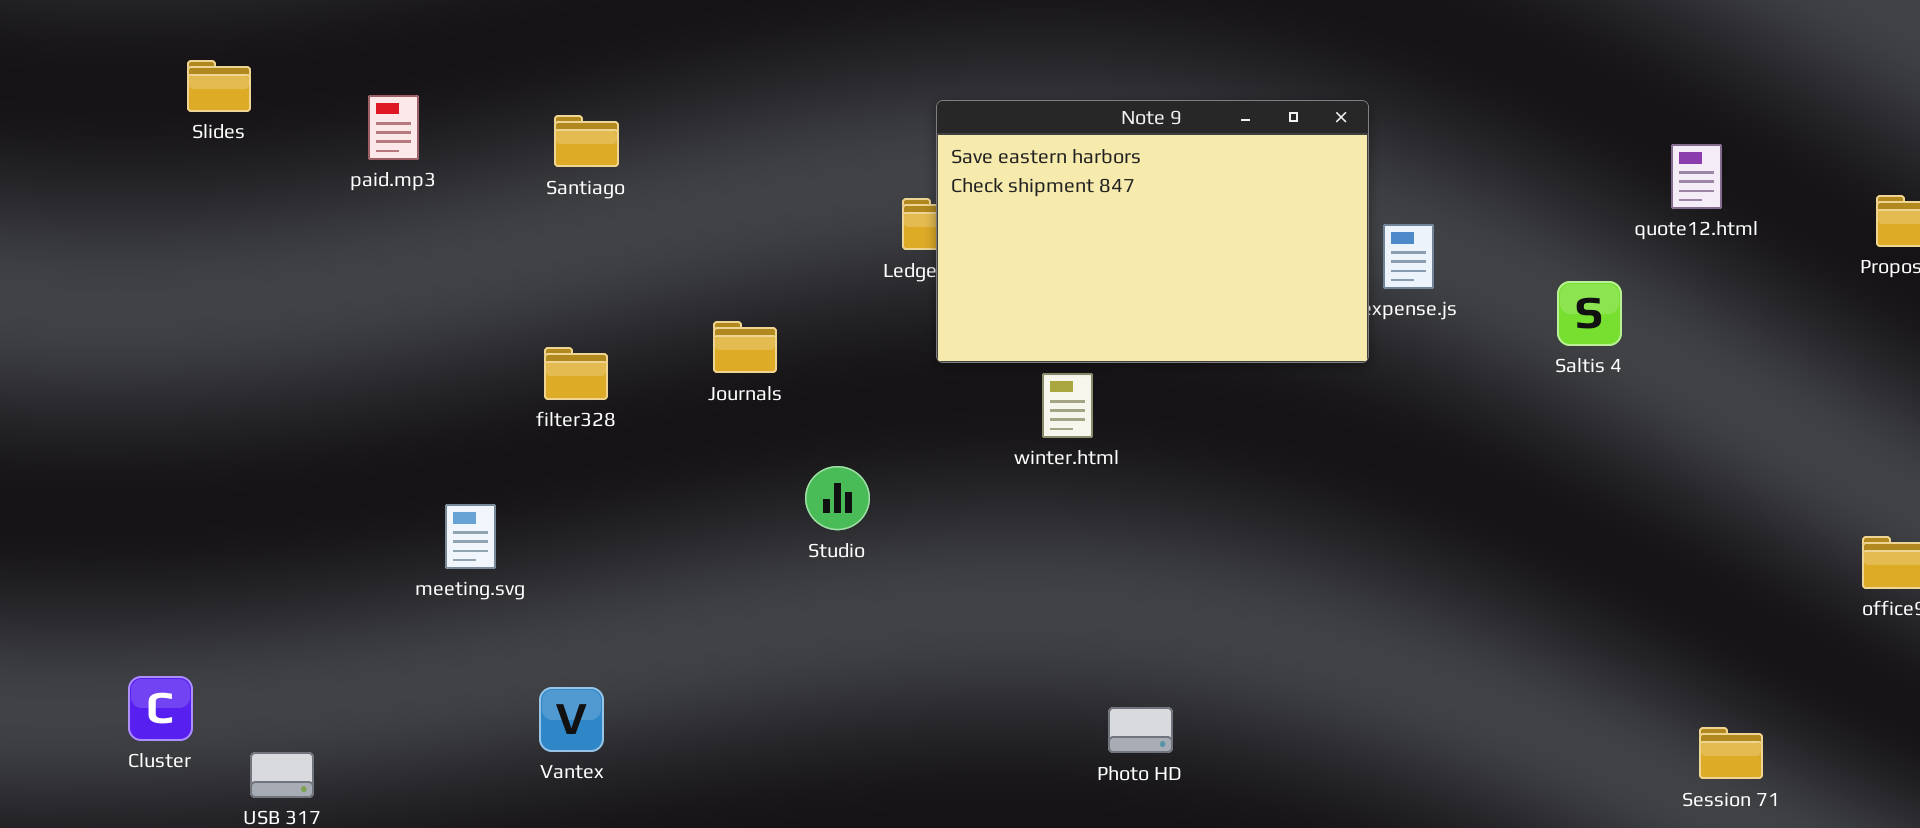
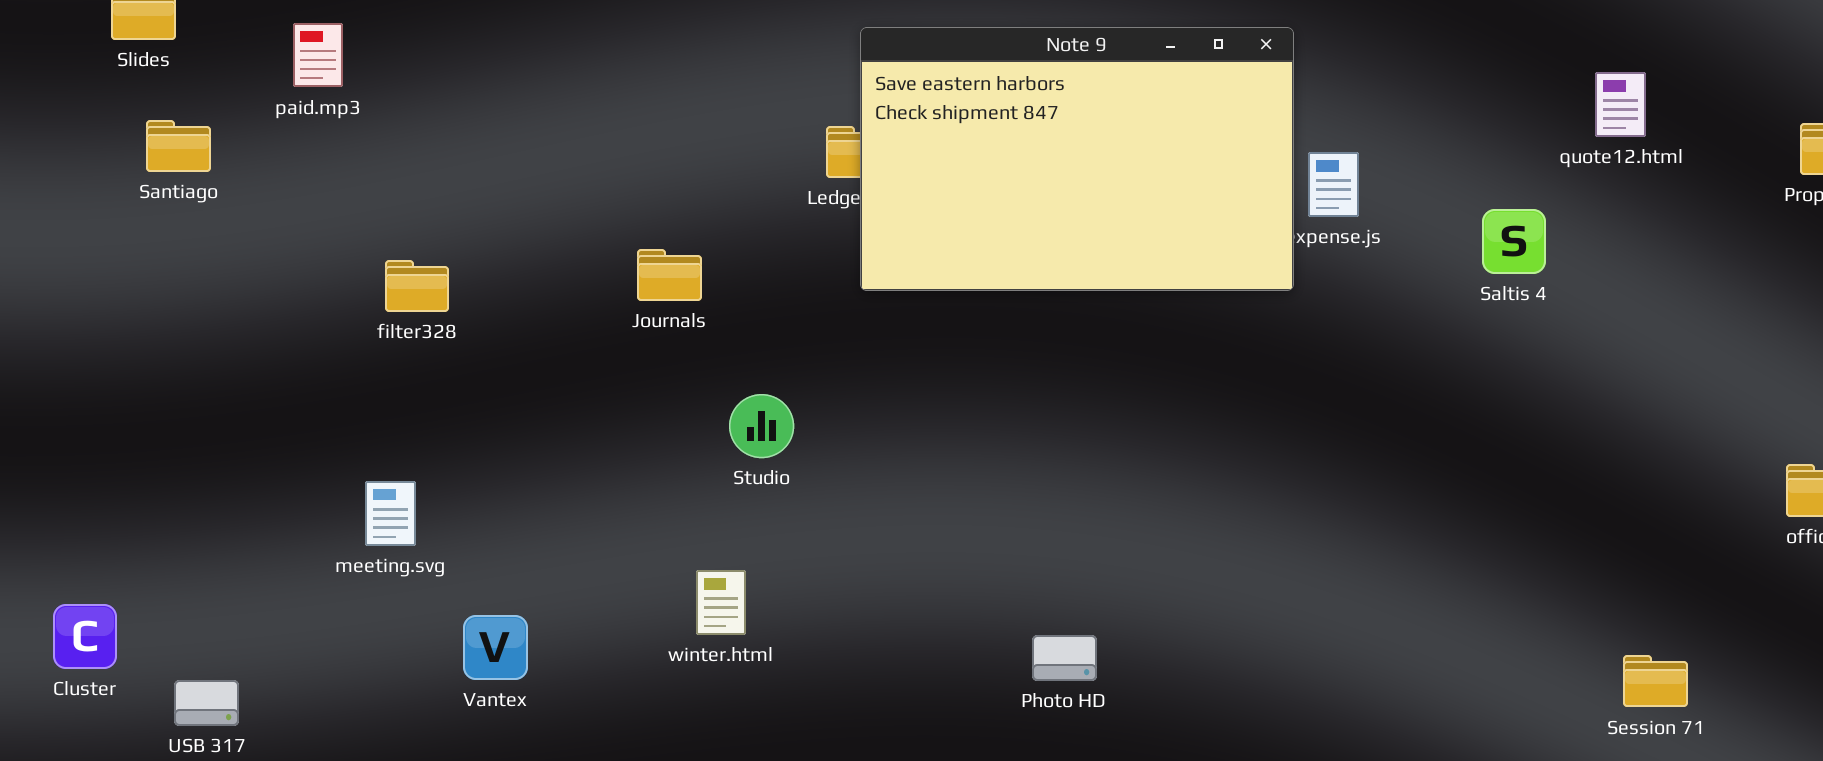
Santiago: [554,115,619,167] -> [146,120,211,172], moved
filter328: [544,347,608,400] -> [385,260,449,312], moved
winter.html: [1042,373,1093,438] -> [696,570,746,635], moved
meeting.svg: [445,504,496,569] -> [365,481,416,546], moved

